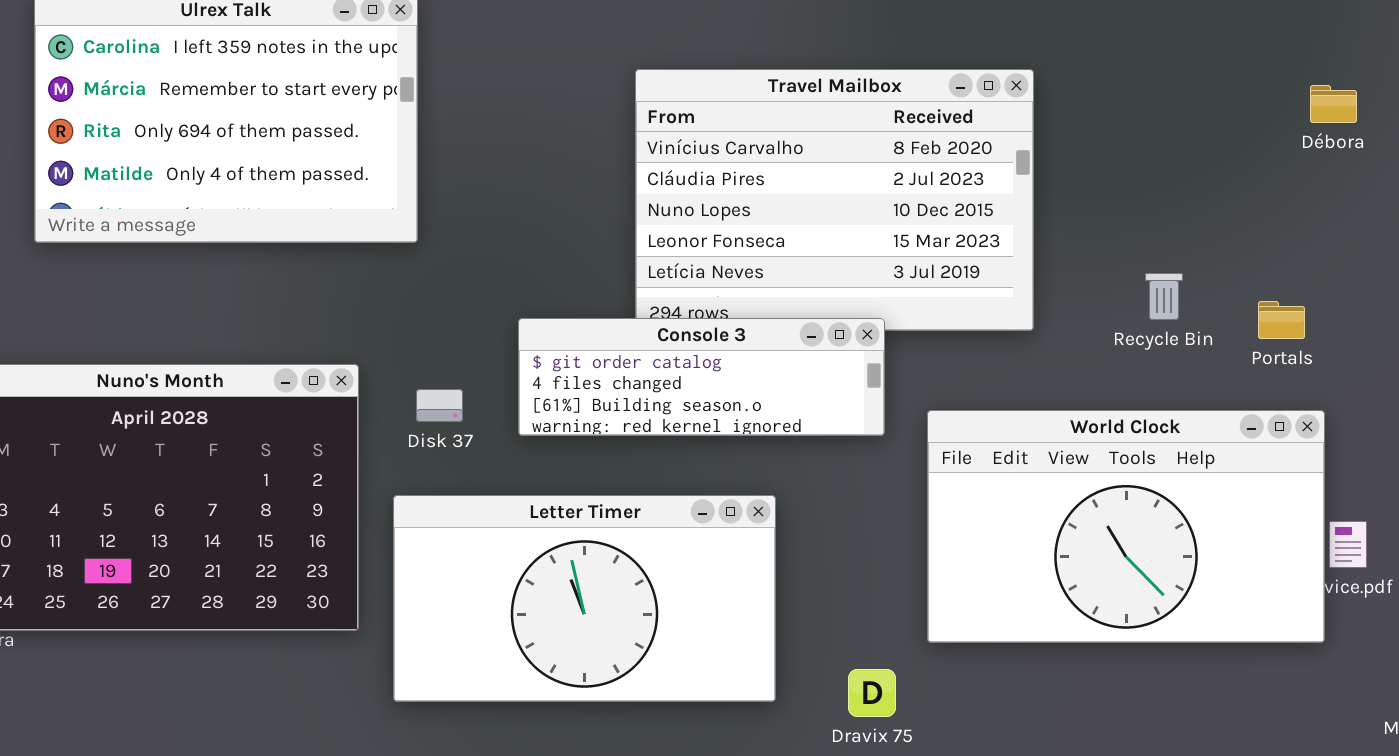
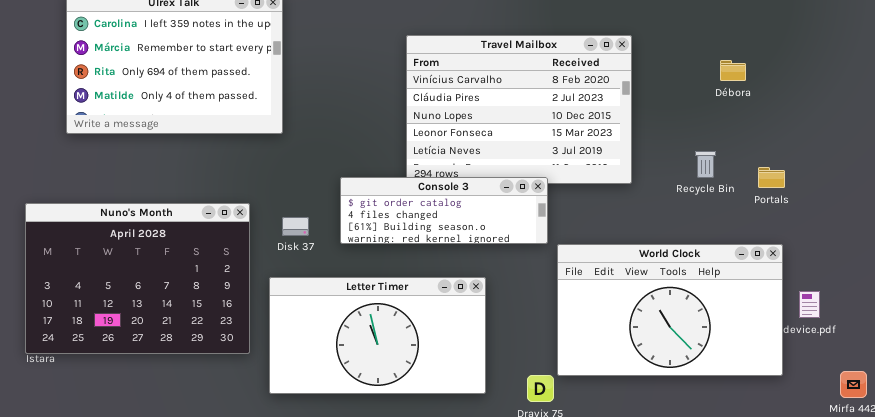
Débora: [1310,85,1357,123] -> [720,60,746,81], moved
World Clock: [927,410,1325,643] -> [557,244,783,376], moved

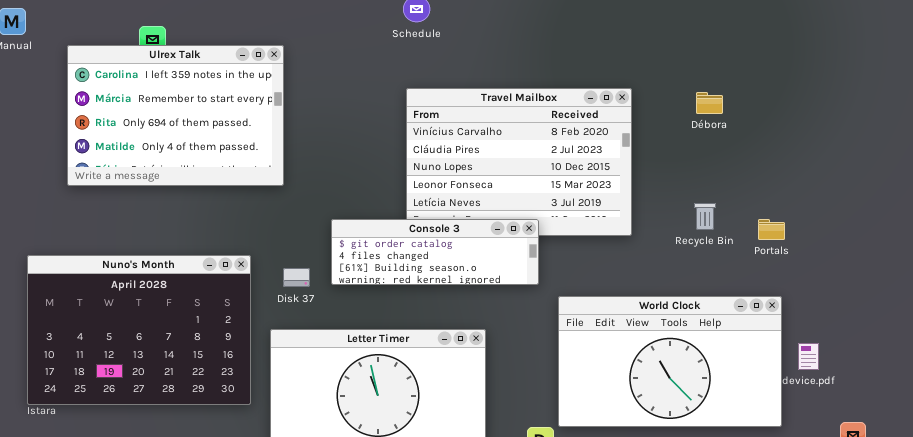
Débora: [720,60,746,81] -> [696,92,723,114], moved
Console 3: [340,177,548,244] -> [331,219,539,285], moved

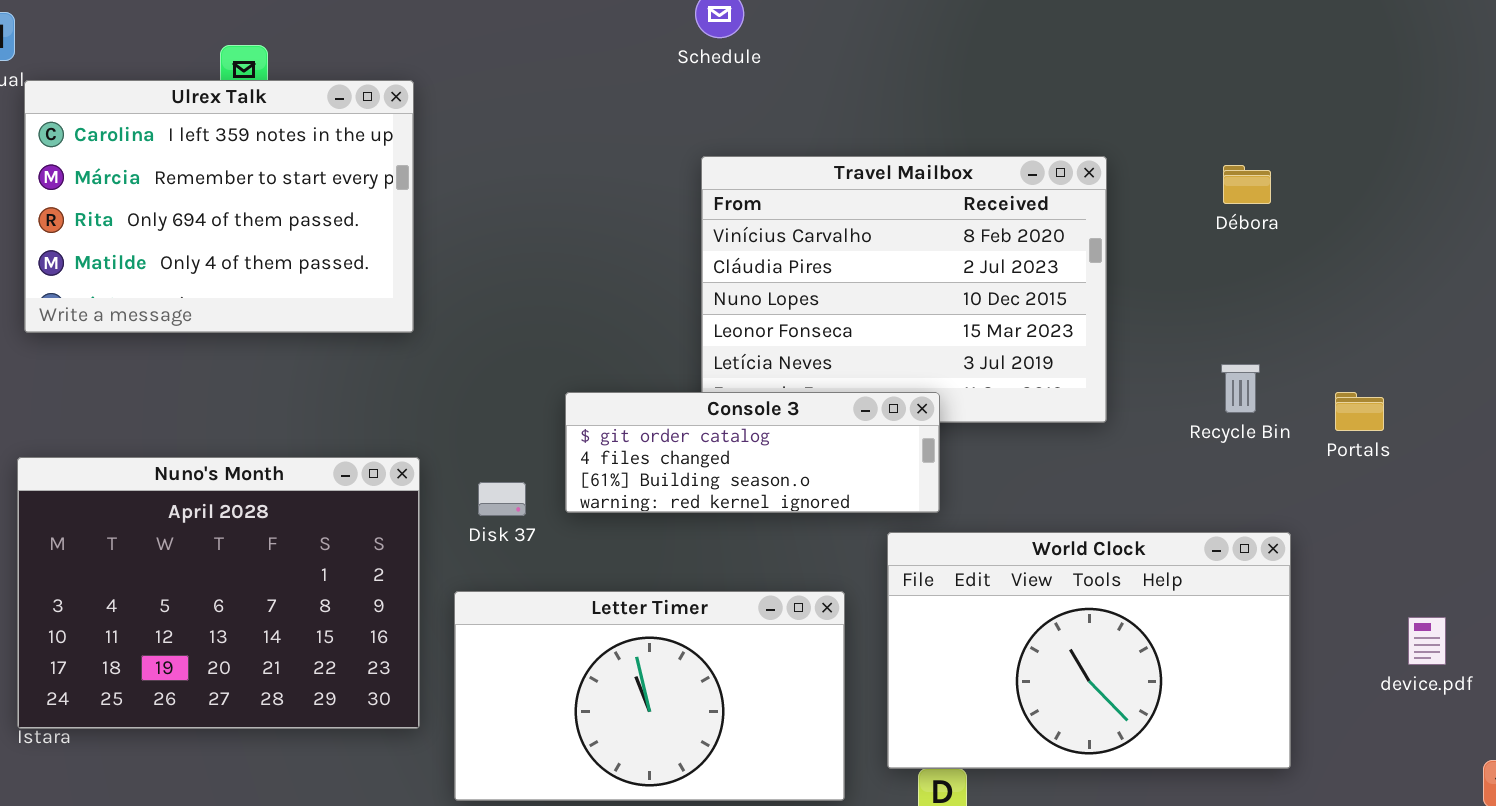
Ulrex Talk: [67,45,284,186] -> [24,80,414,333], moved
World Clock: [558,296,782,427] -> [887,532,1291,769], moved

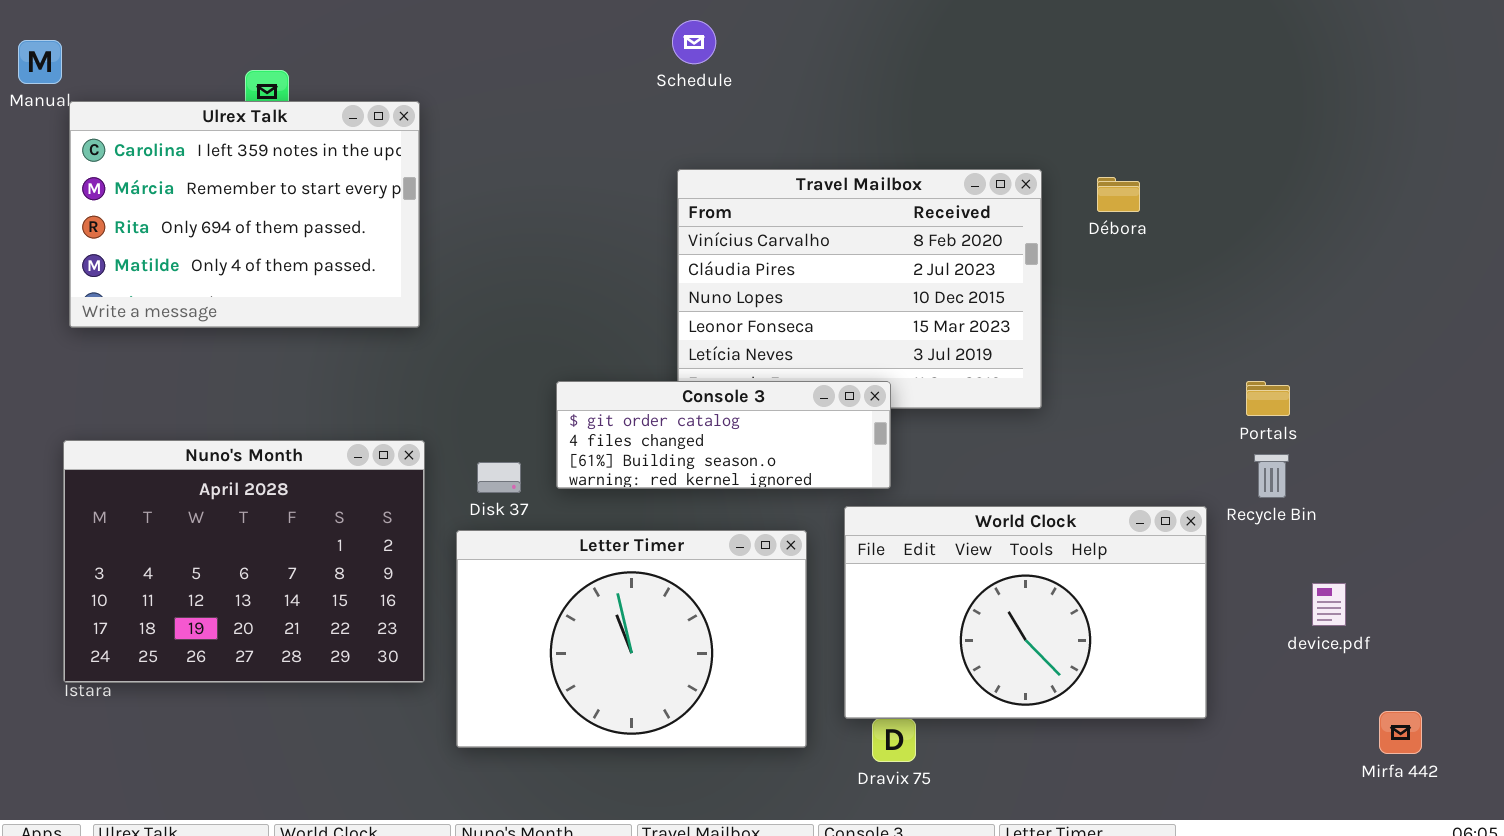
Débora: [1223,165,1271,204] -> [1097,177,1140,212], moved
Recycle Bin: [1221,364,1260,413] -> [1254,454,1289,498], moved
Letter Timer: [454,591,845,801] -> [456,530,807,748], resized

